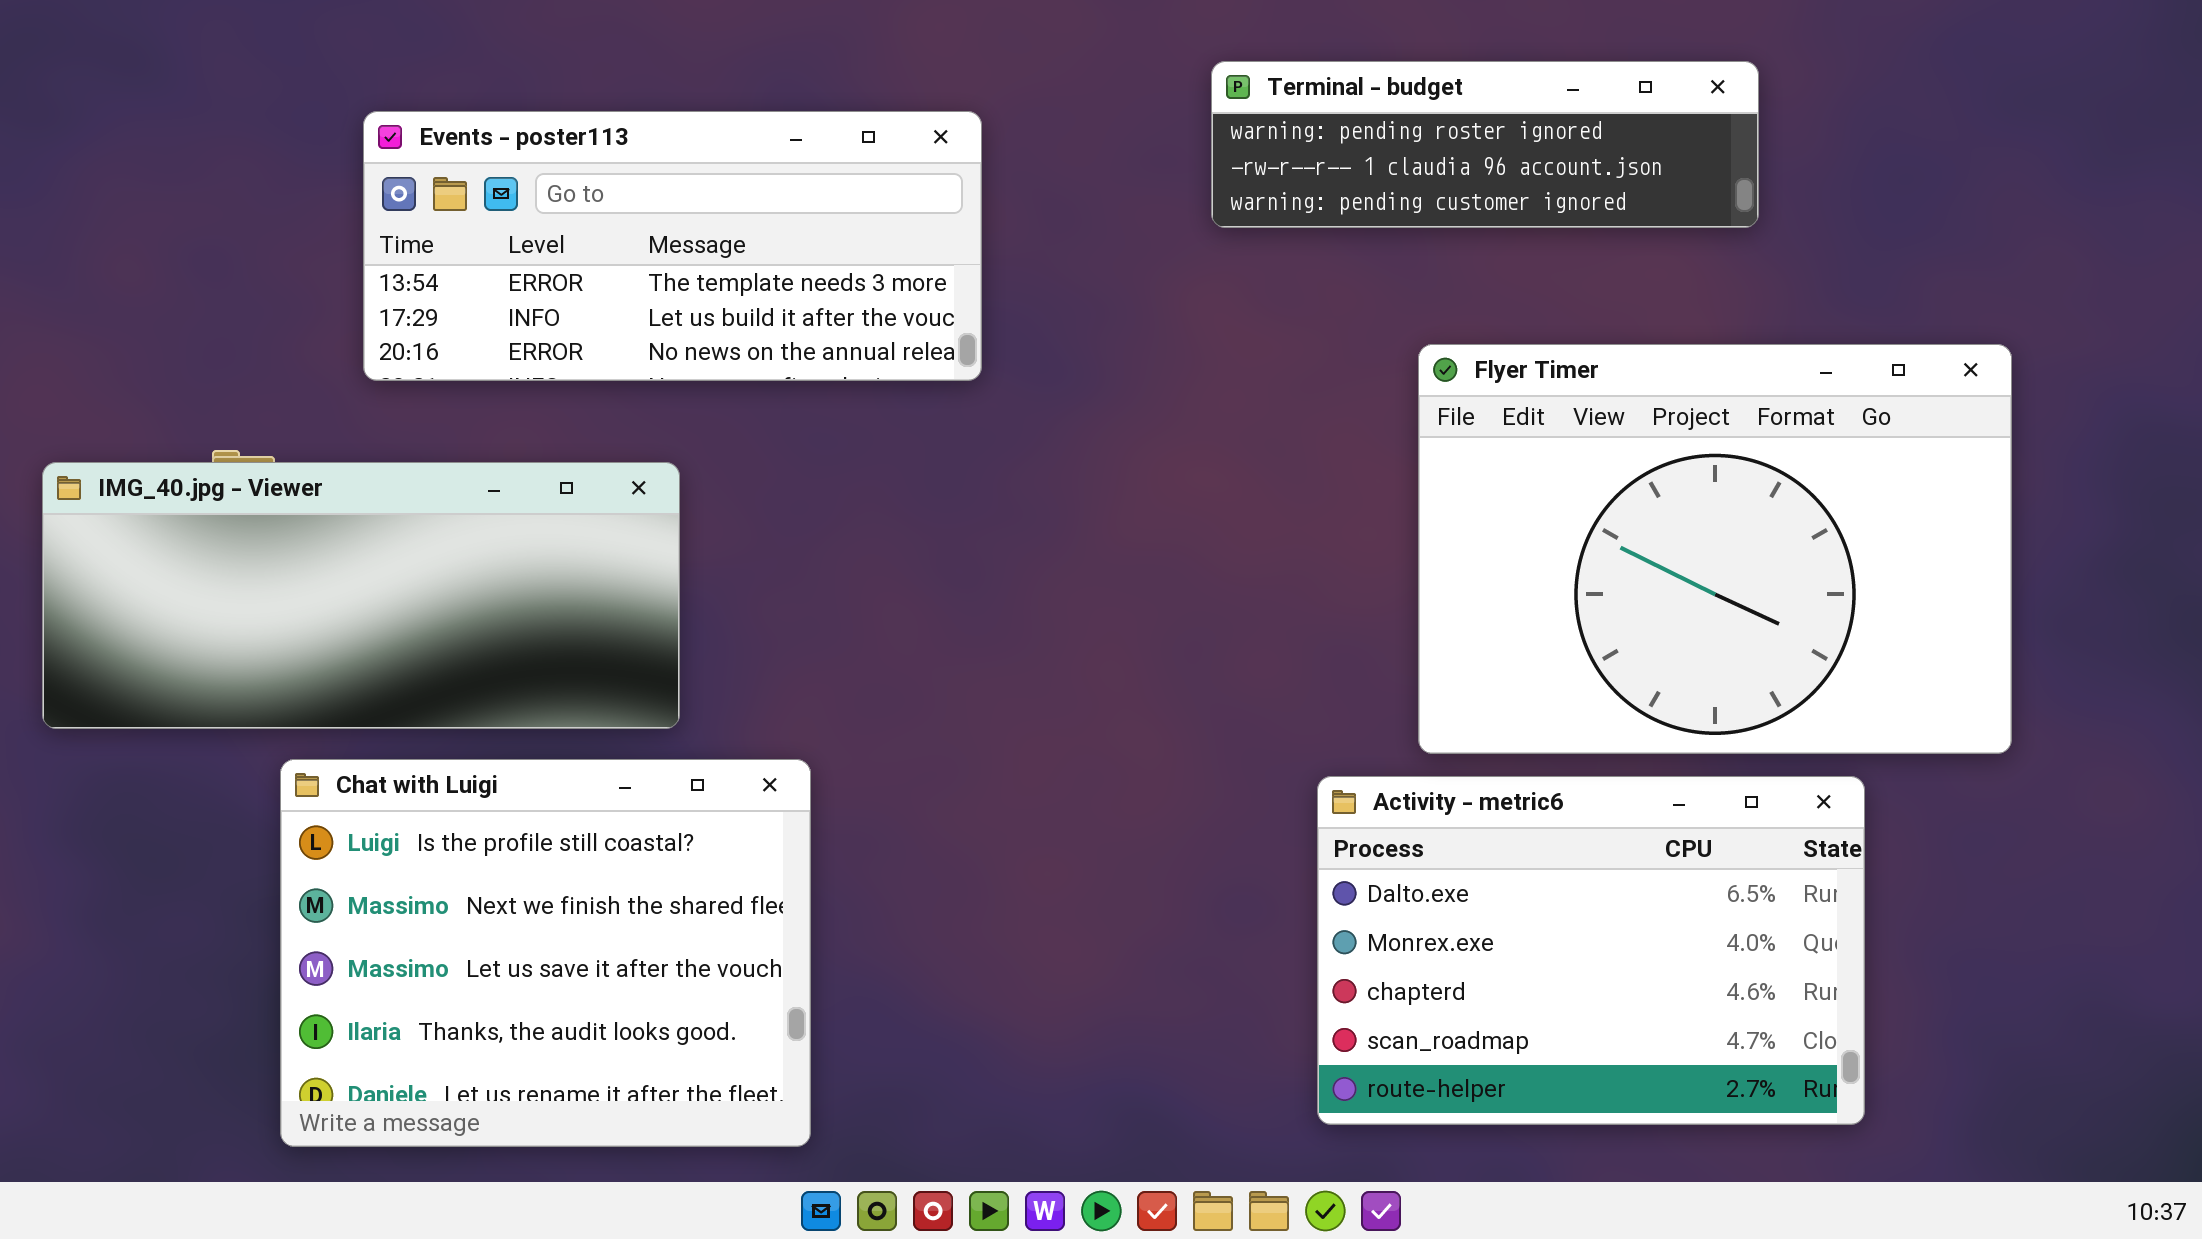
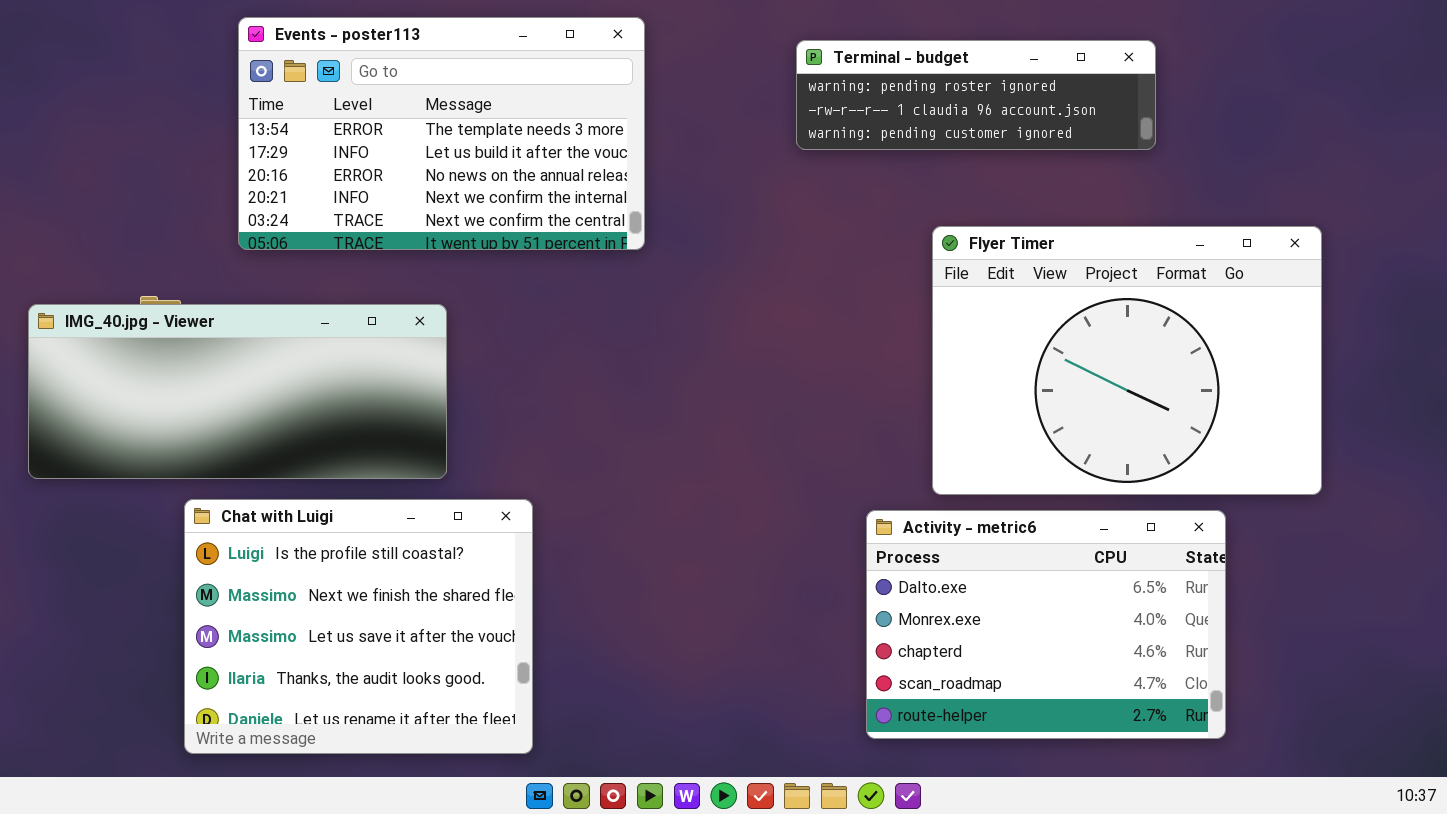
Events - poster113: [363,111,982,381] -> [238,17,645,250], resized

